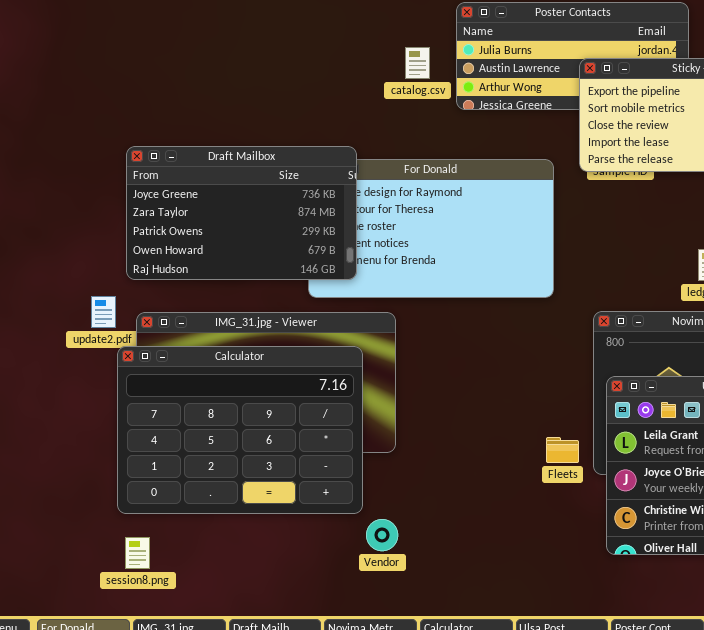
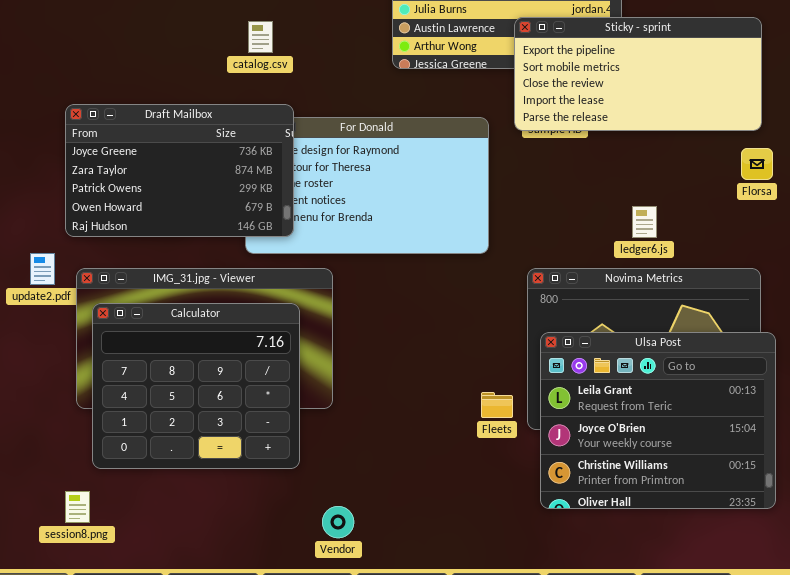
catalog.csv: [405,47,430,79] -> [248,21,273,53], moved
Calculator: [117,346,363,514] -> [92,303,300,469], resized
Vendor: [366,519,398,551] -> [322,506,354,538], moved

